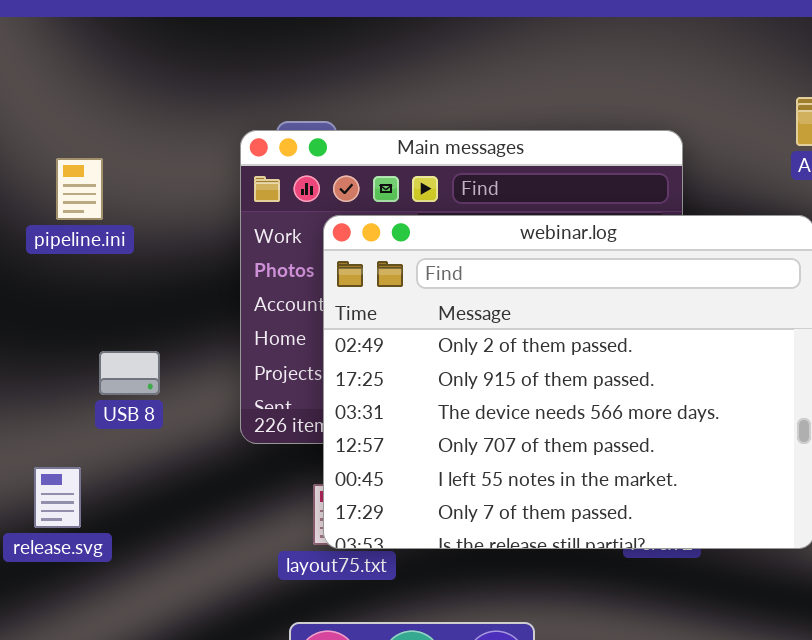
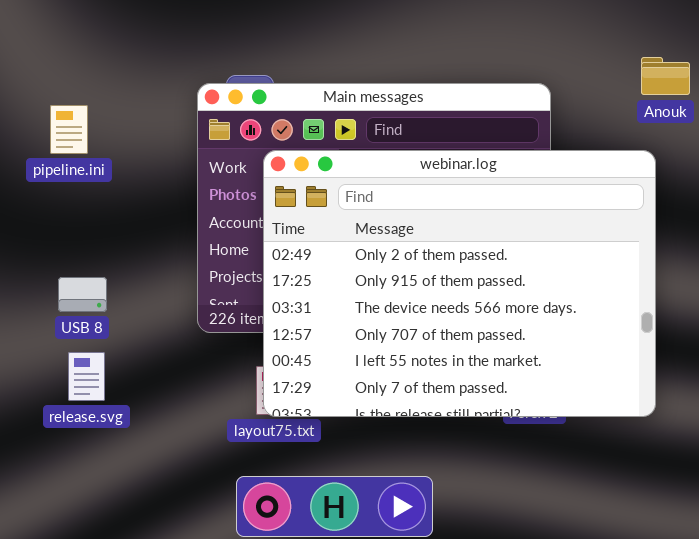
USB 8: [99,351,160,395] -> [58,277,107,312], moved
release.svg: [34,467,81,528] -> [68,352,105,401], moved

